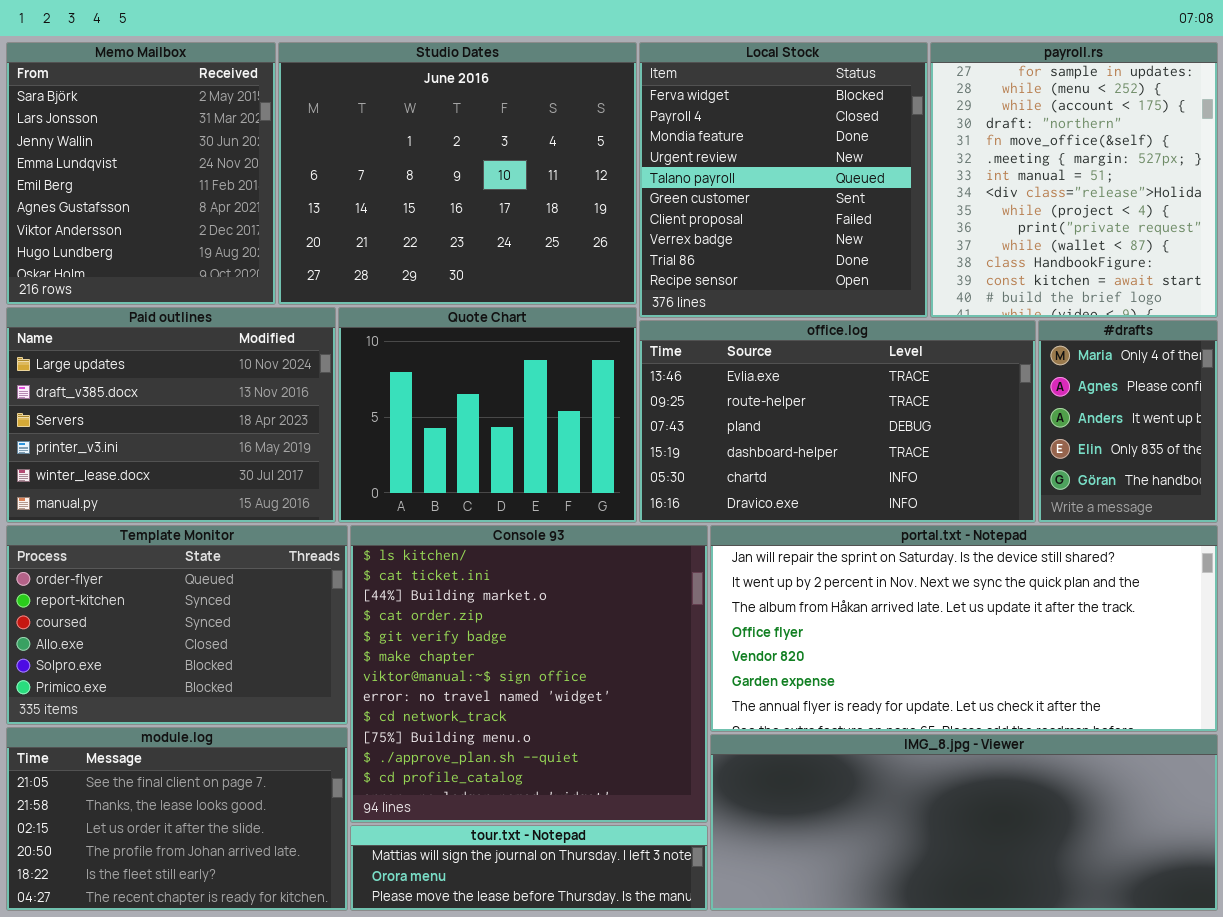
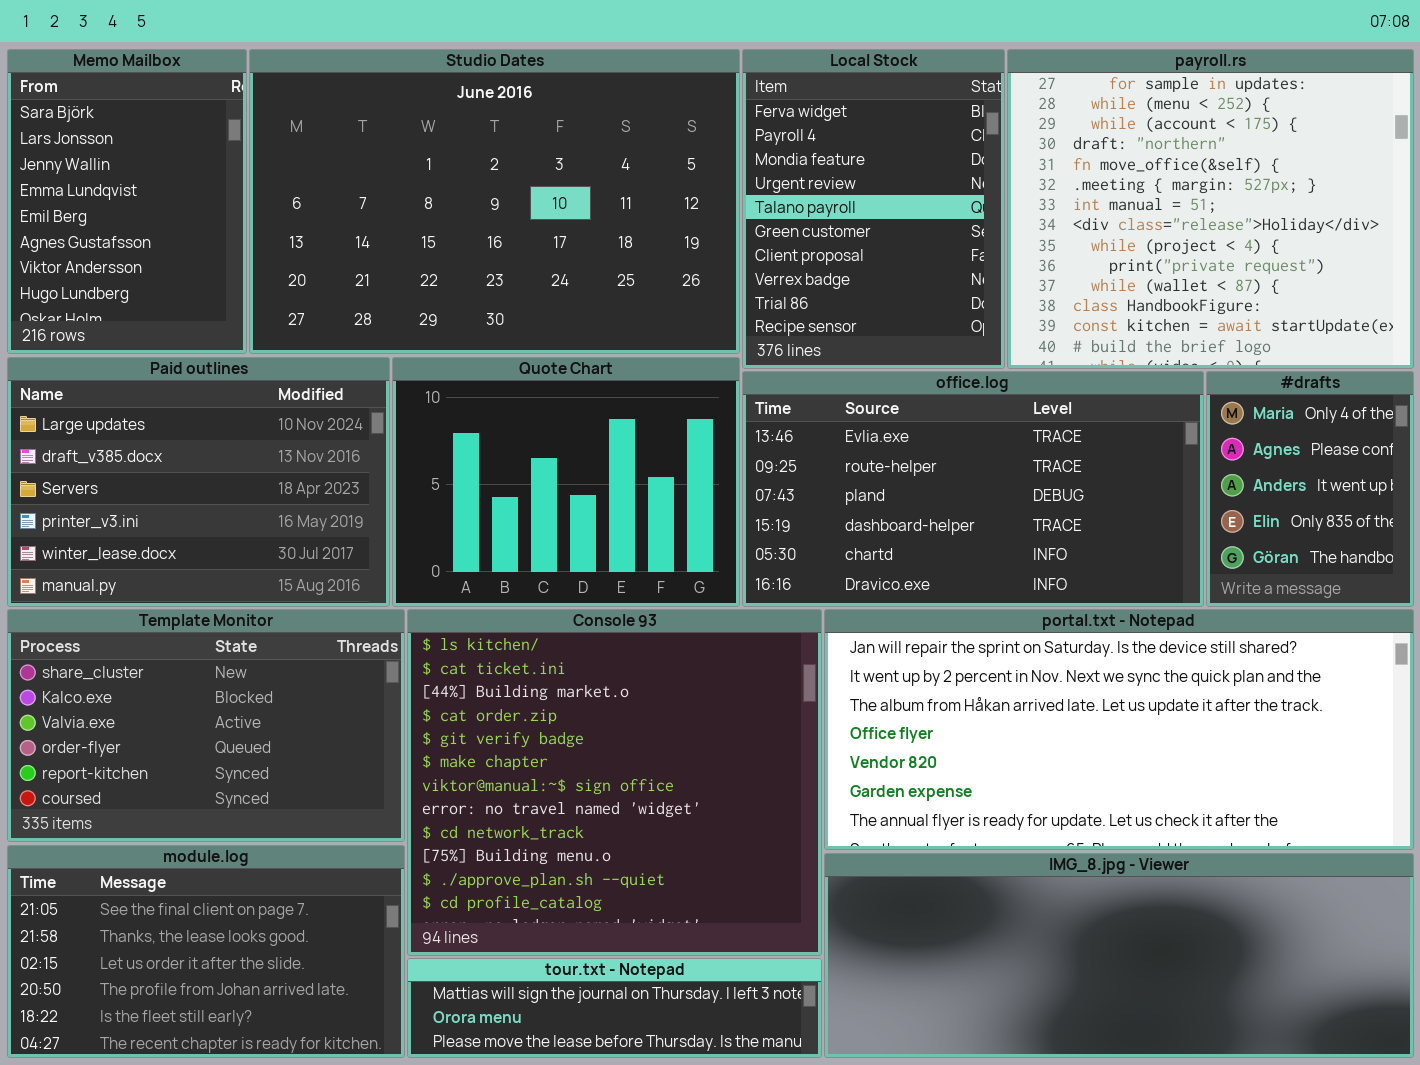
Memo Mailbox: [6,42,276,305] -> [7,49,247,354], resized
Studio Dates: [278,42,637,305] -> [249,49,740,354], resized
Local Stock: [639,42,928,318] -> [742,49,1005,369], resized
payroll.rs: [930,42,1218,318] -> [1007,49,1414,369], resized
Template Monitor: [6,525,348,725] -> [7,609,405,842], scrolled up 3 rows

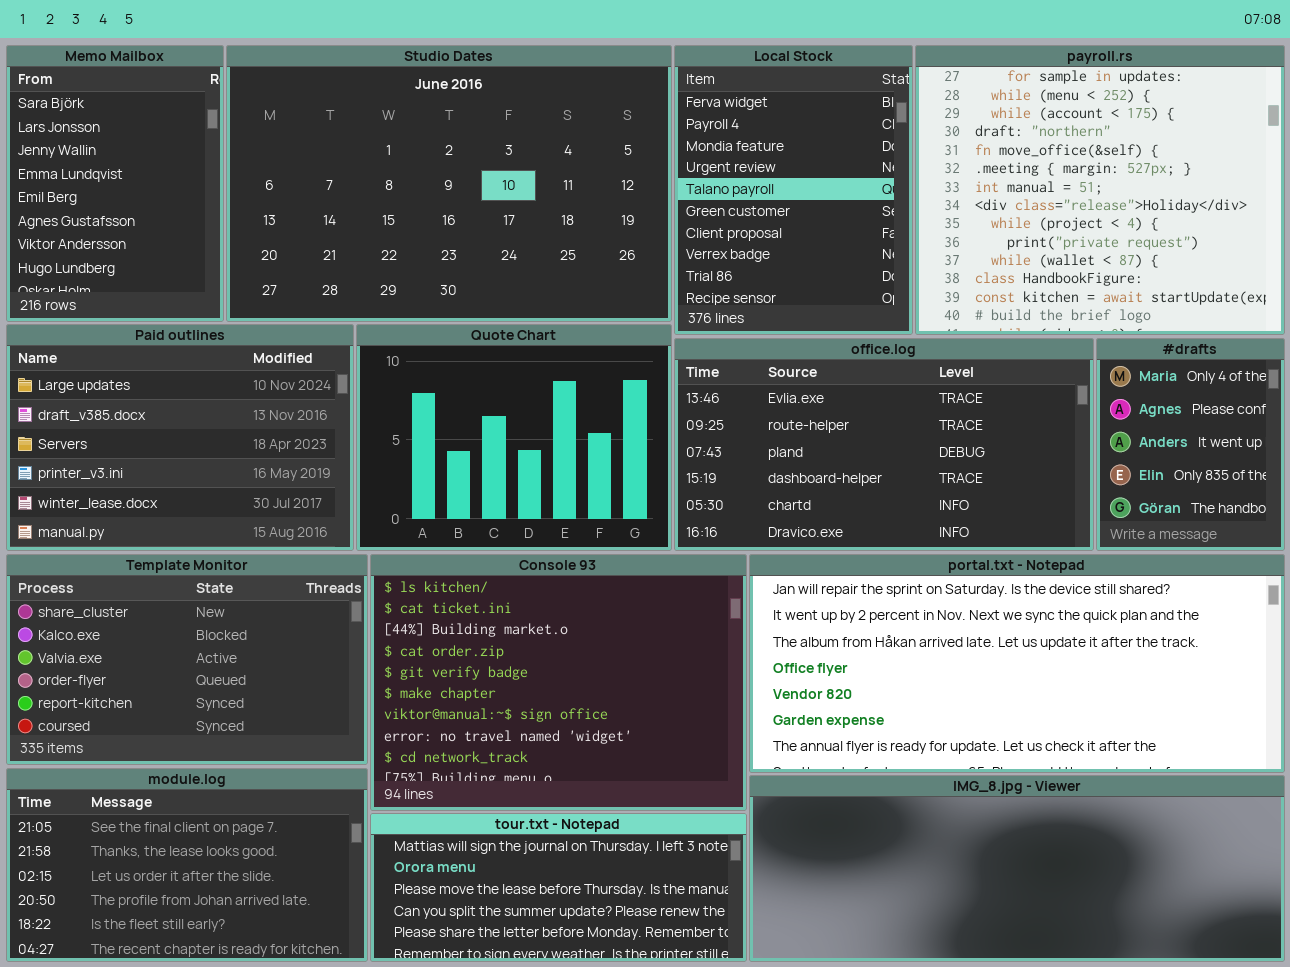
Console 93: [407,609,822,956] -> [370,554,747,811], resized
tour.txt - Notepad: [407,958,822,1058] -> [370,813,747,962], resized

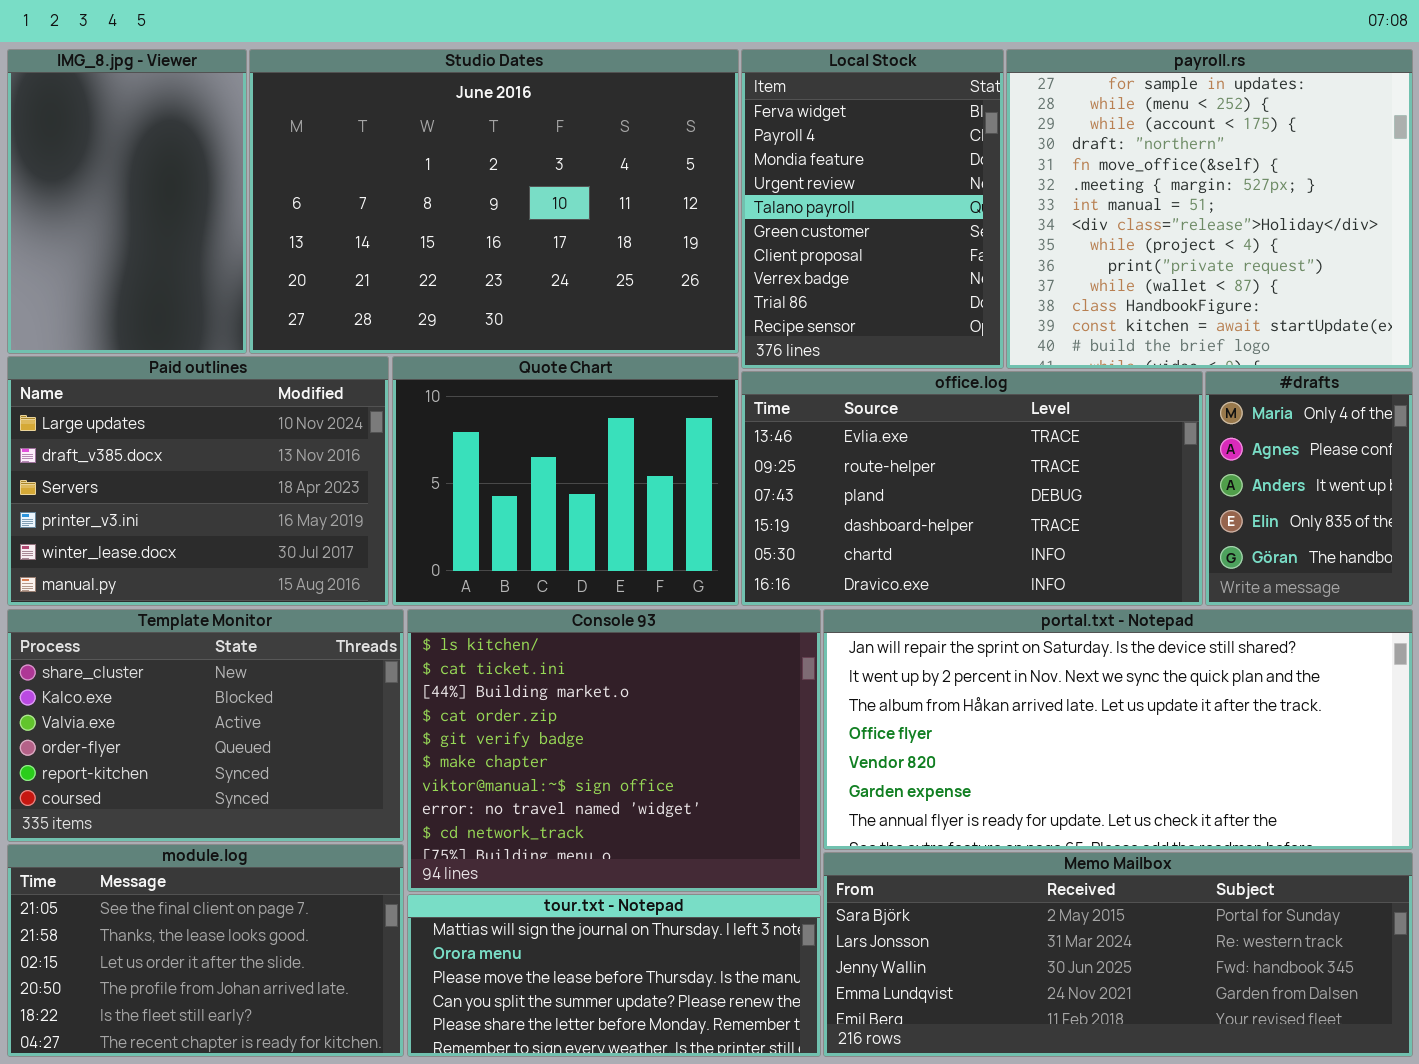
Memo Mailbox: [6,45,224,322] -> [823,852,1413,1057], moved, resized
IMG_8.jpg - Viewer: [749,775,1285,962] -> [7,49,247,354], moved, resized

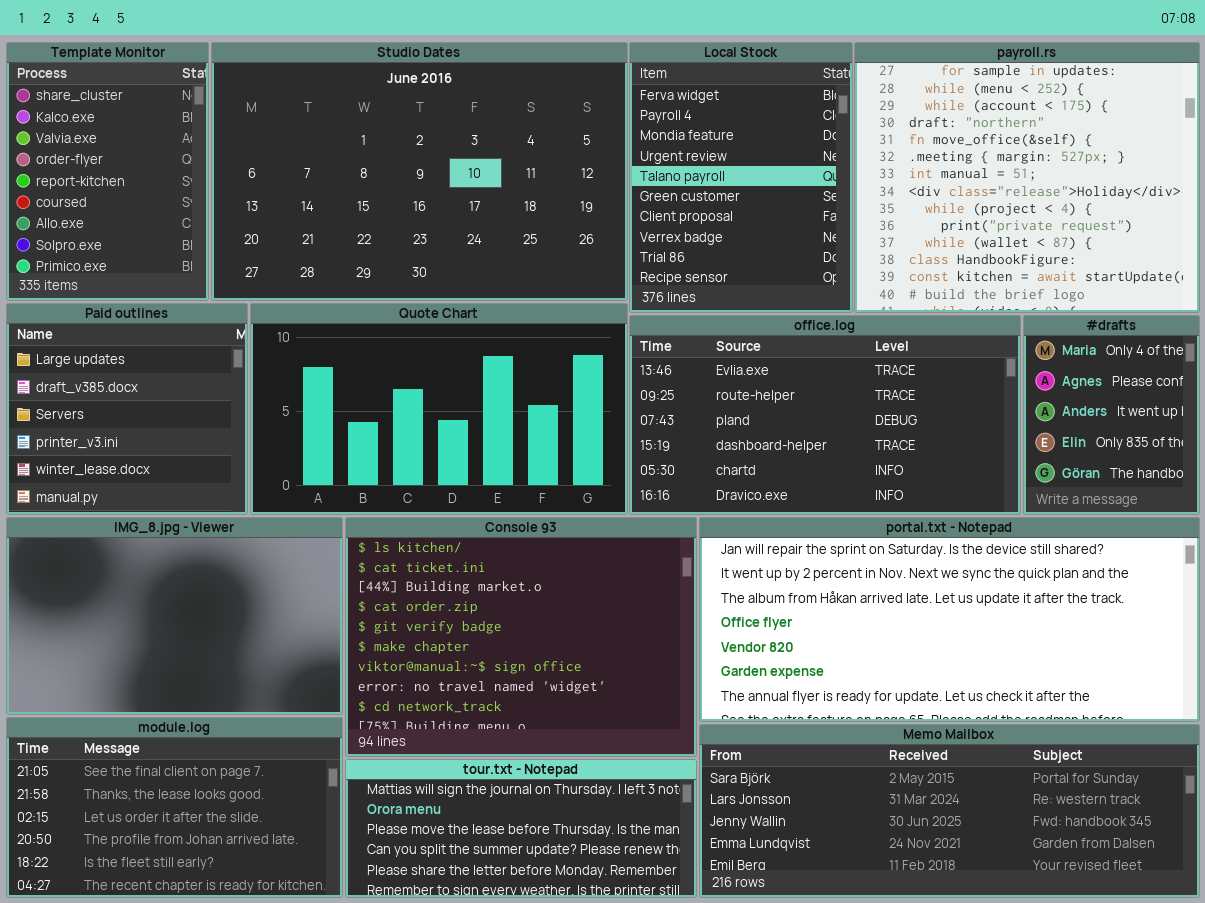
IMG_8.jpg - Viewer: [7,49,247,354] -> [6,517,343,715], moved, resized
Paid outlines: [7,356,389,606] -> [6,303,248,515], resized
Quote Chart: [392,356,739,606] -> [250,303,628,515], resized
Template Monitor: [7,609,404,842] -> [6,42,209,301], moved, resized

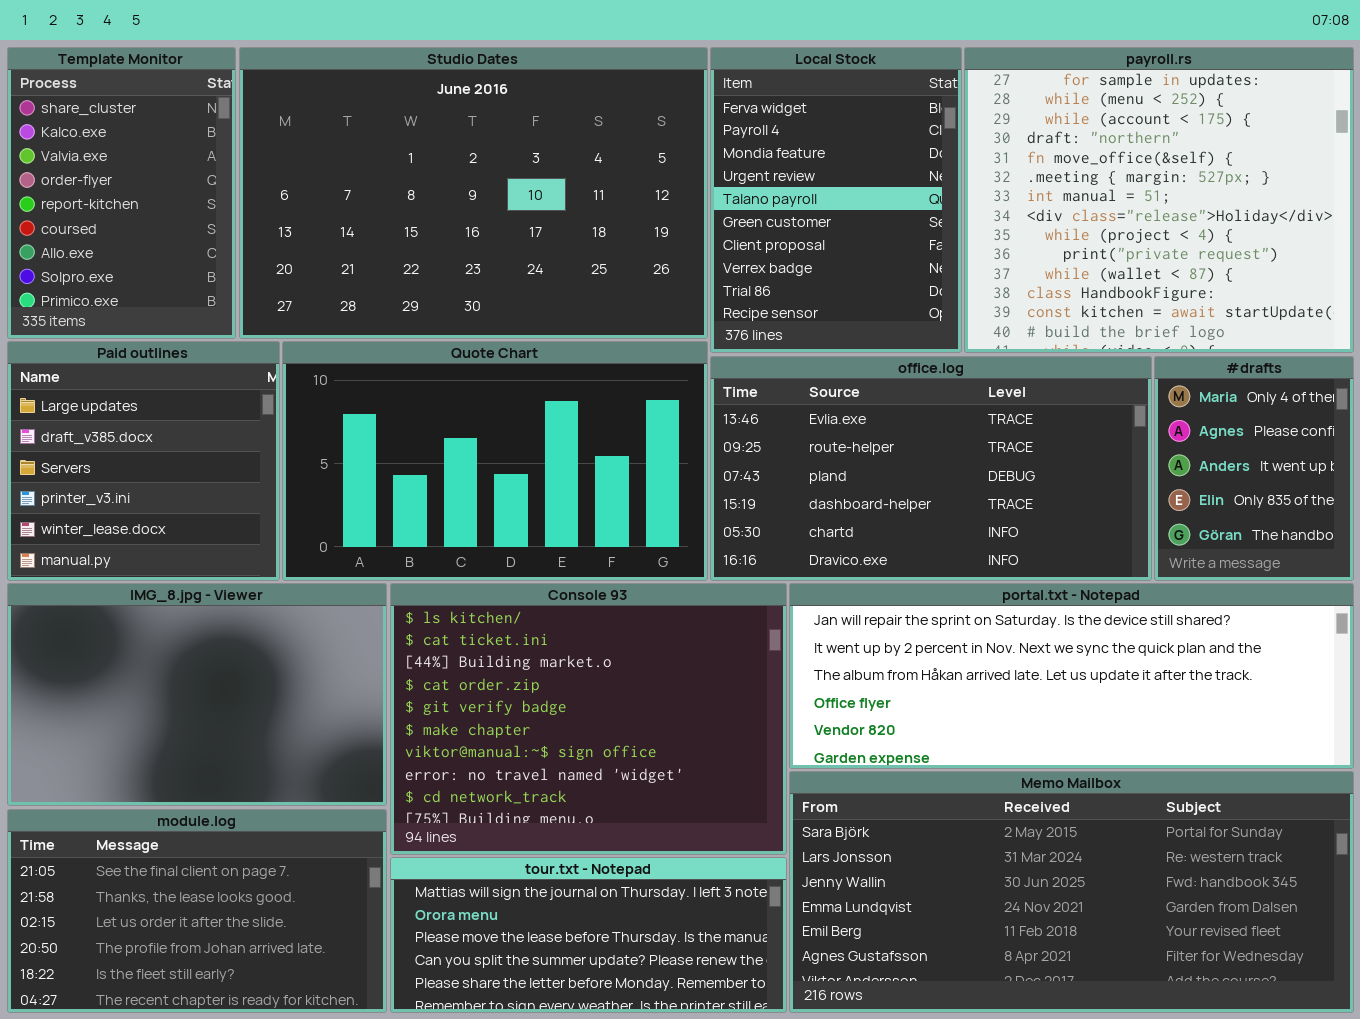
portal.txt - Notepad: [699,517,1200,722] -> [789,583,1354,769], resized
Memo Mailbox: [699,724,1200,898] -> [789,771,1354,1013], resized

